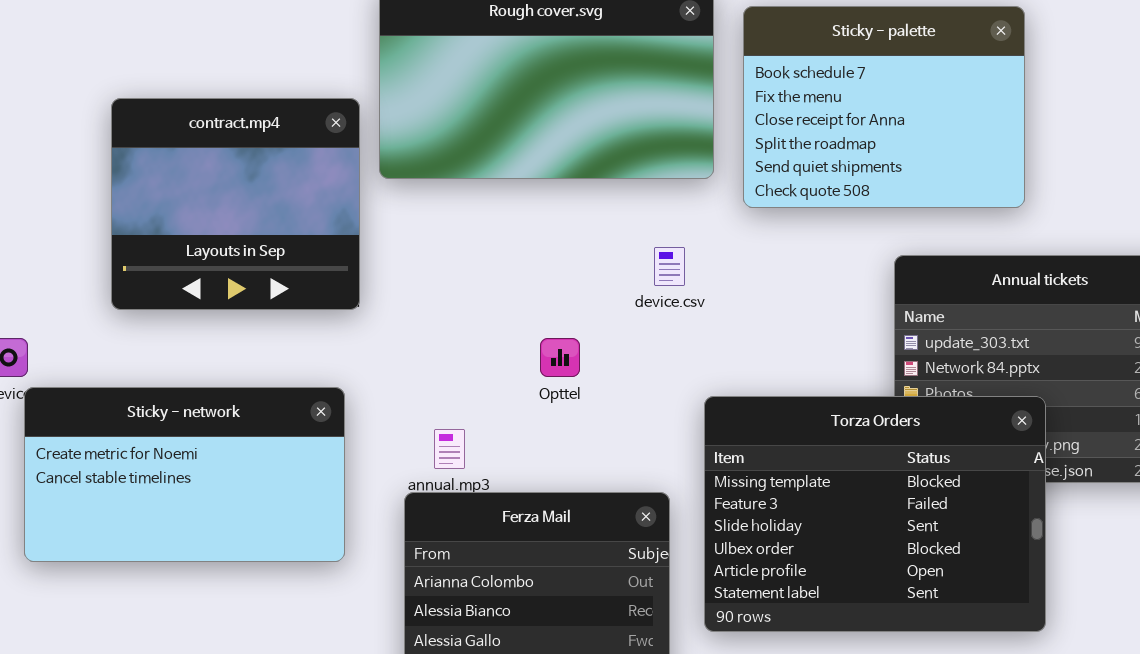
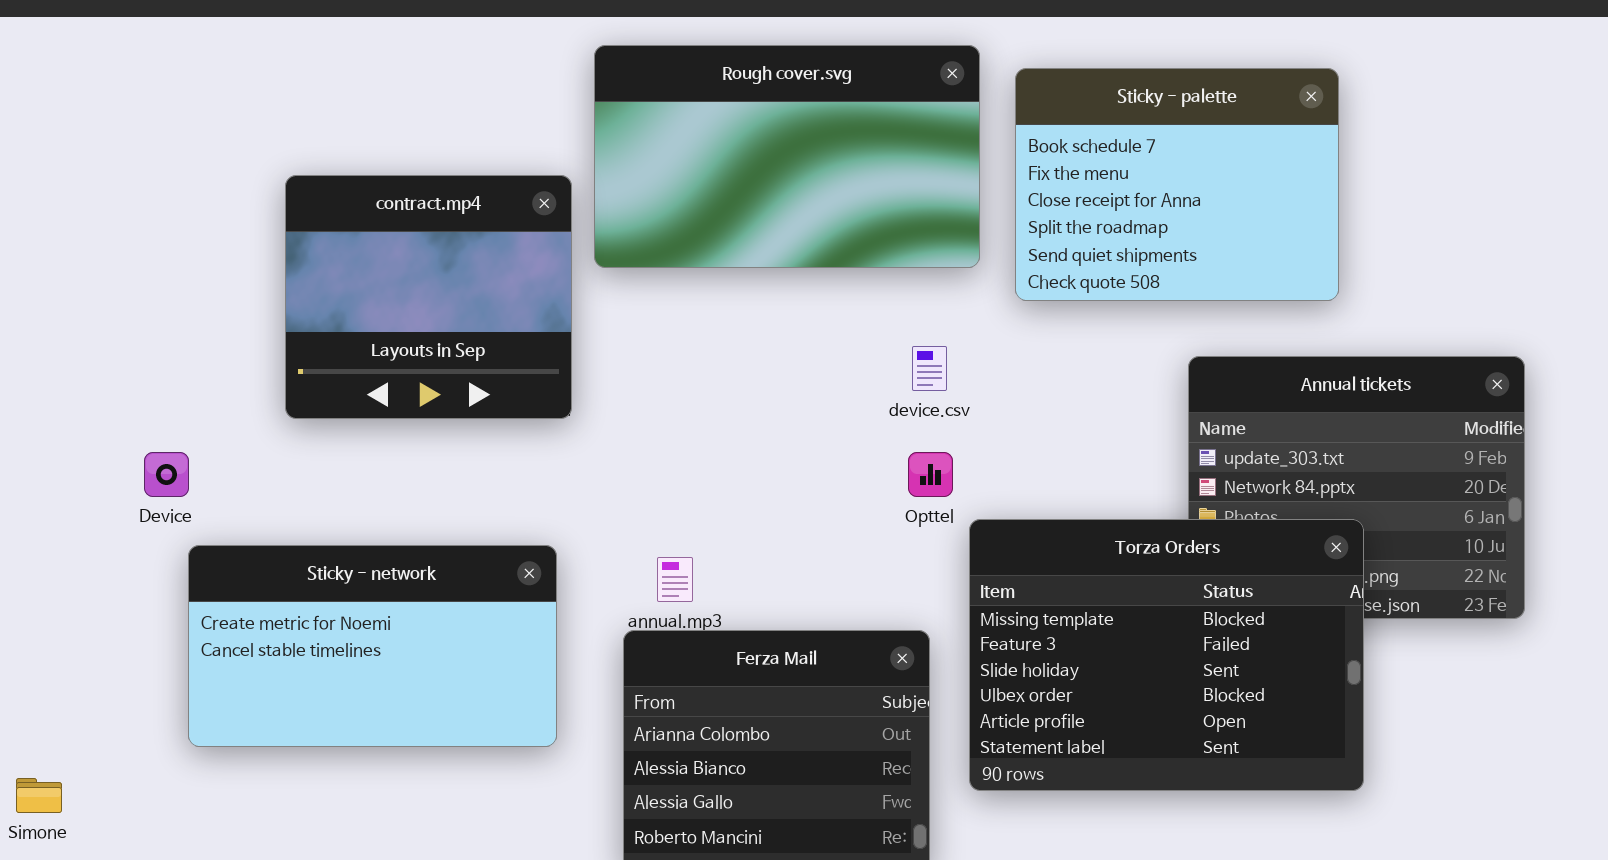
Opttel: [540,338,580,377] -> [908,452,953,497], moved
Sticky - network: [24,387,345,562] -> [188,545,557,747], moved

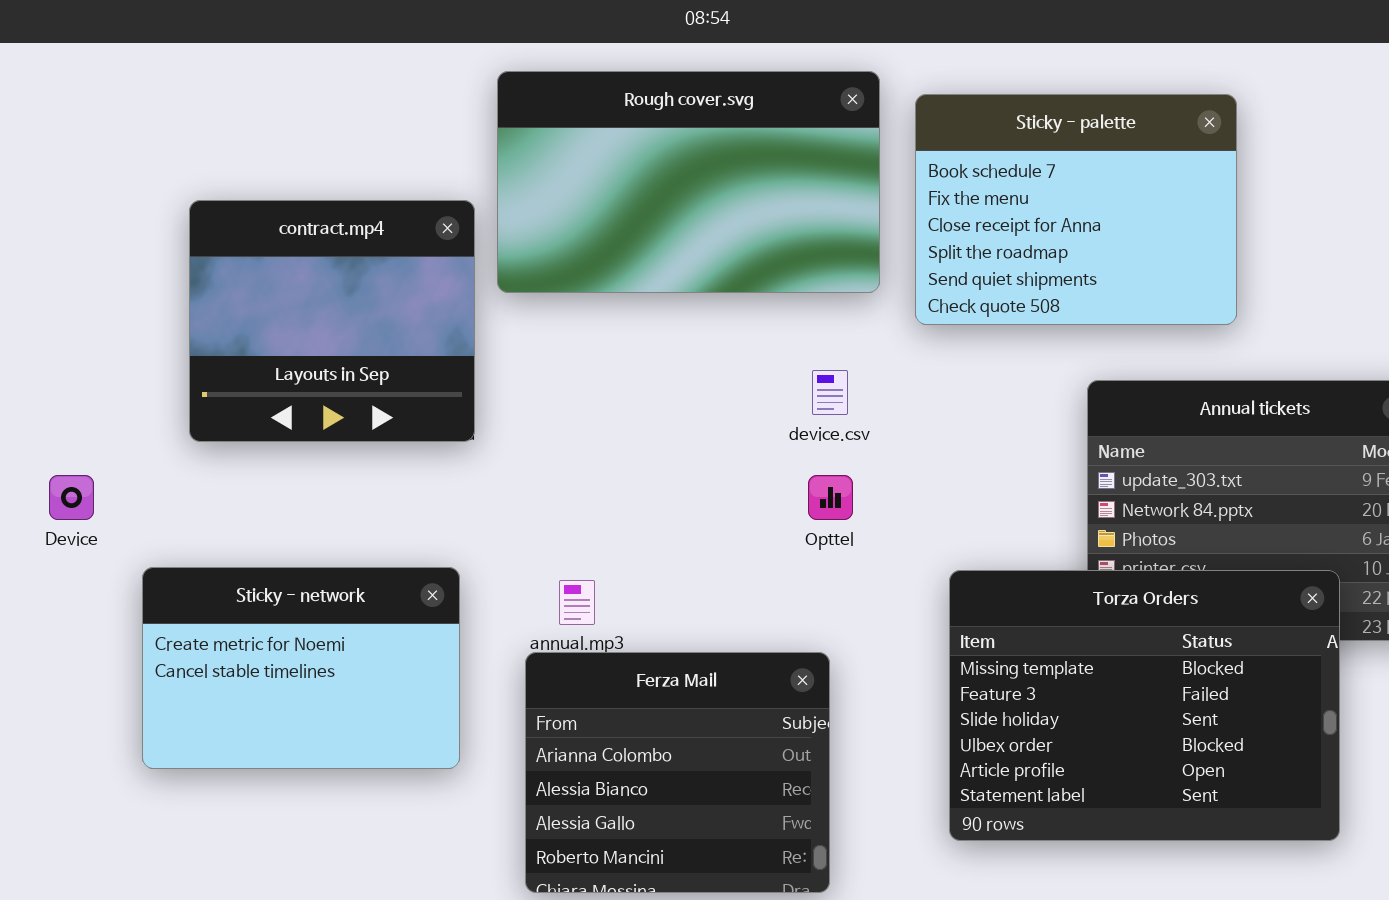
Torza Orders: [969,519,1364,791] -> [949,570,1340,841], moved
Sticky - network: [188,545,557,747] -> [142,567,460,769], resized

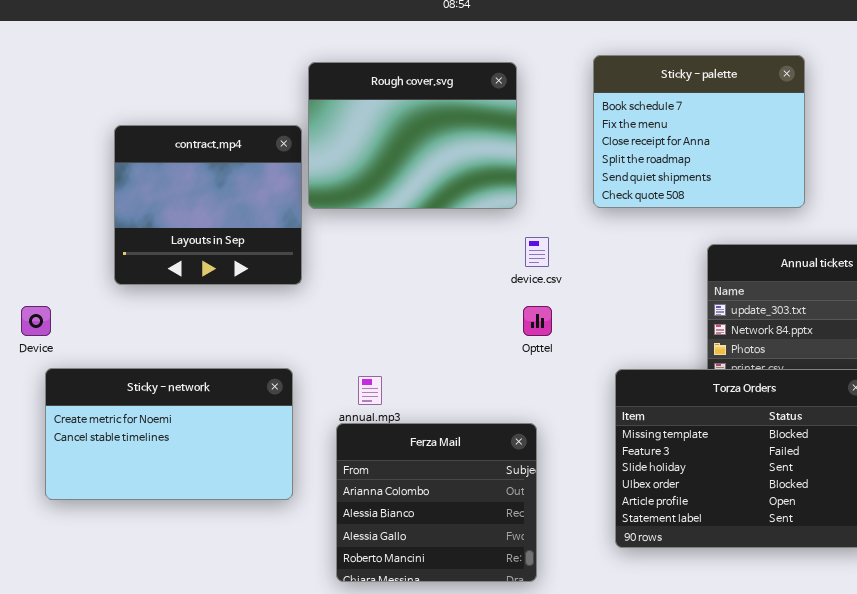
Rough cover.svg: [497,71,880,293] -> [308,62,517,209], moved, resized
Sticky - network: [142,567,460,769] -> [45,368,293,500], resized

